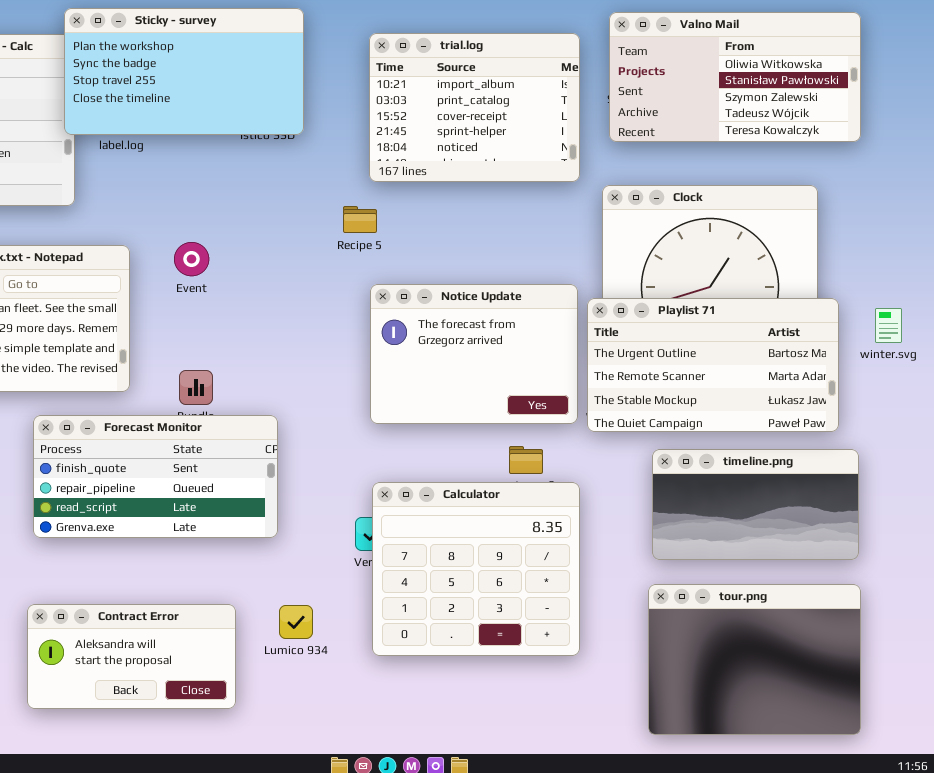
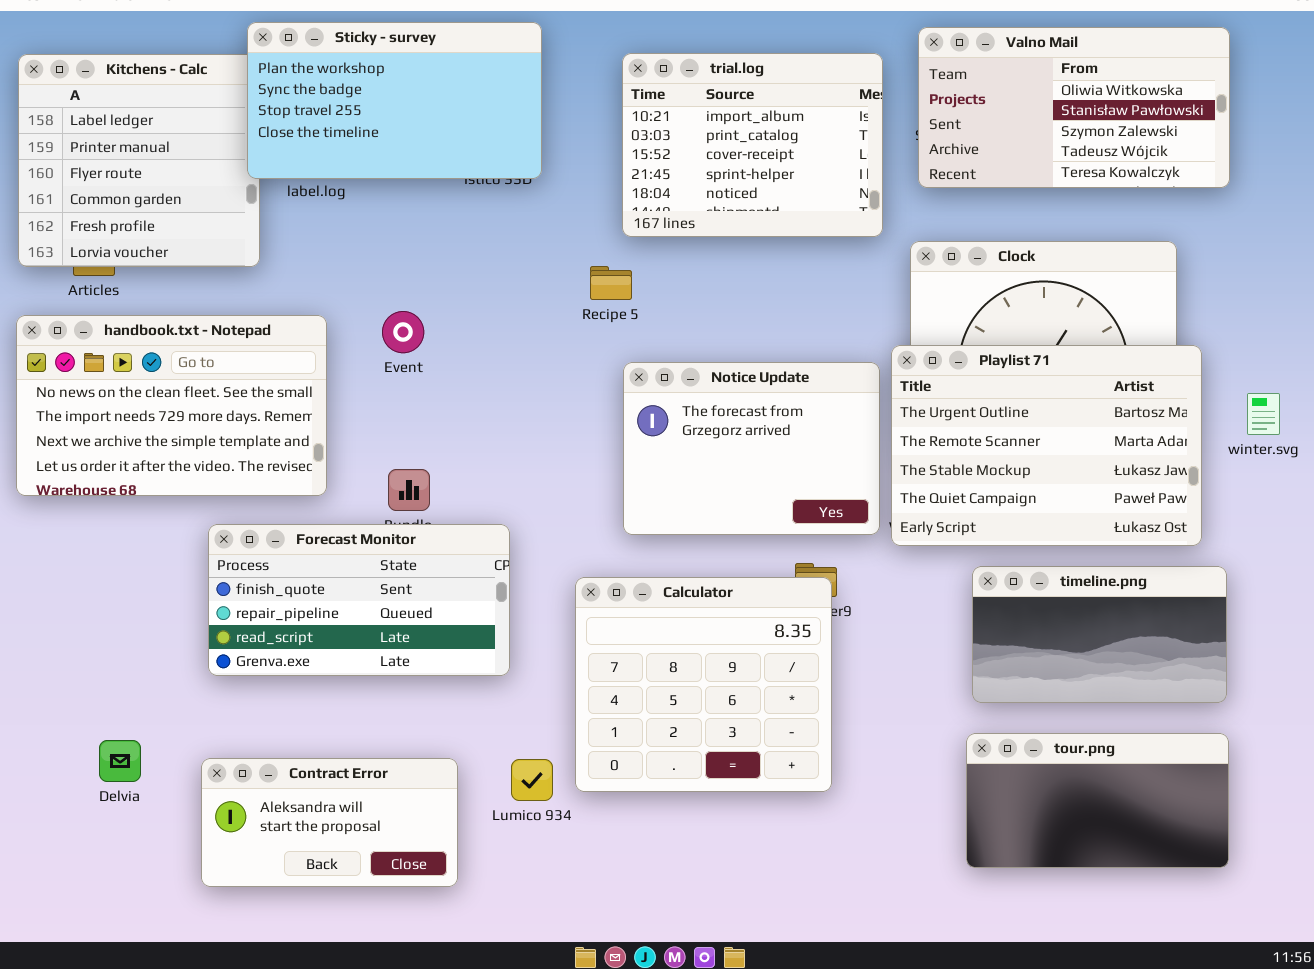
Playlist 71: [587,298,839,432] -> [891,345,1202,546], resized
Calculator: [372,482,580,656] -> [575,577,832,792], moved
tour.png: [648,584,861,735] -> [966,733,1229,868], resized

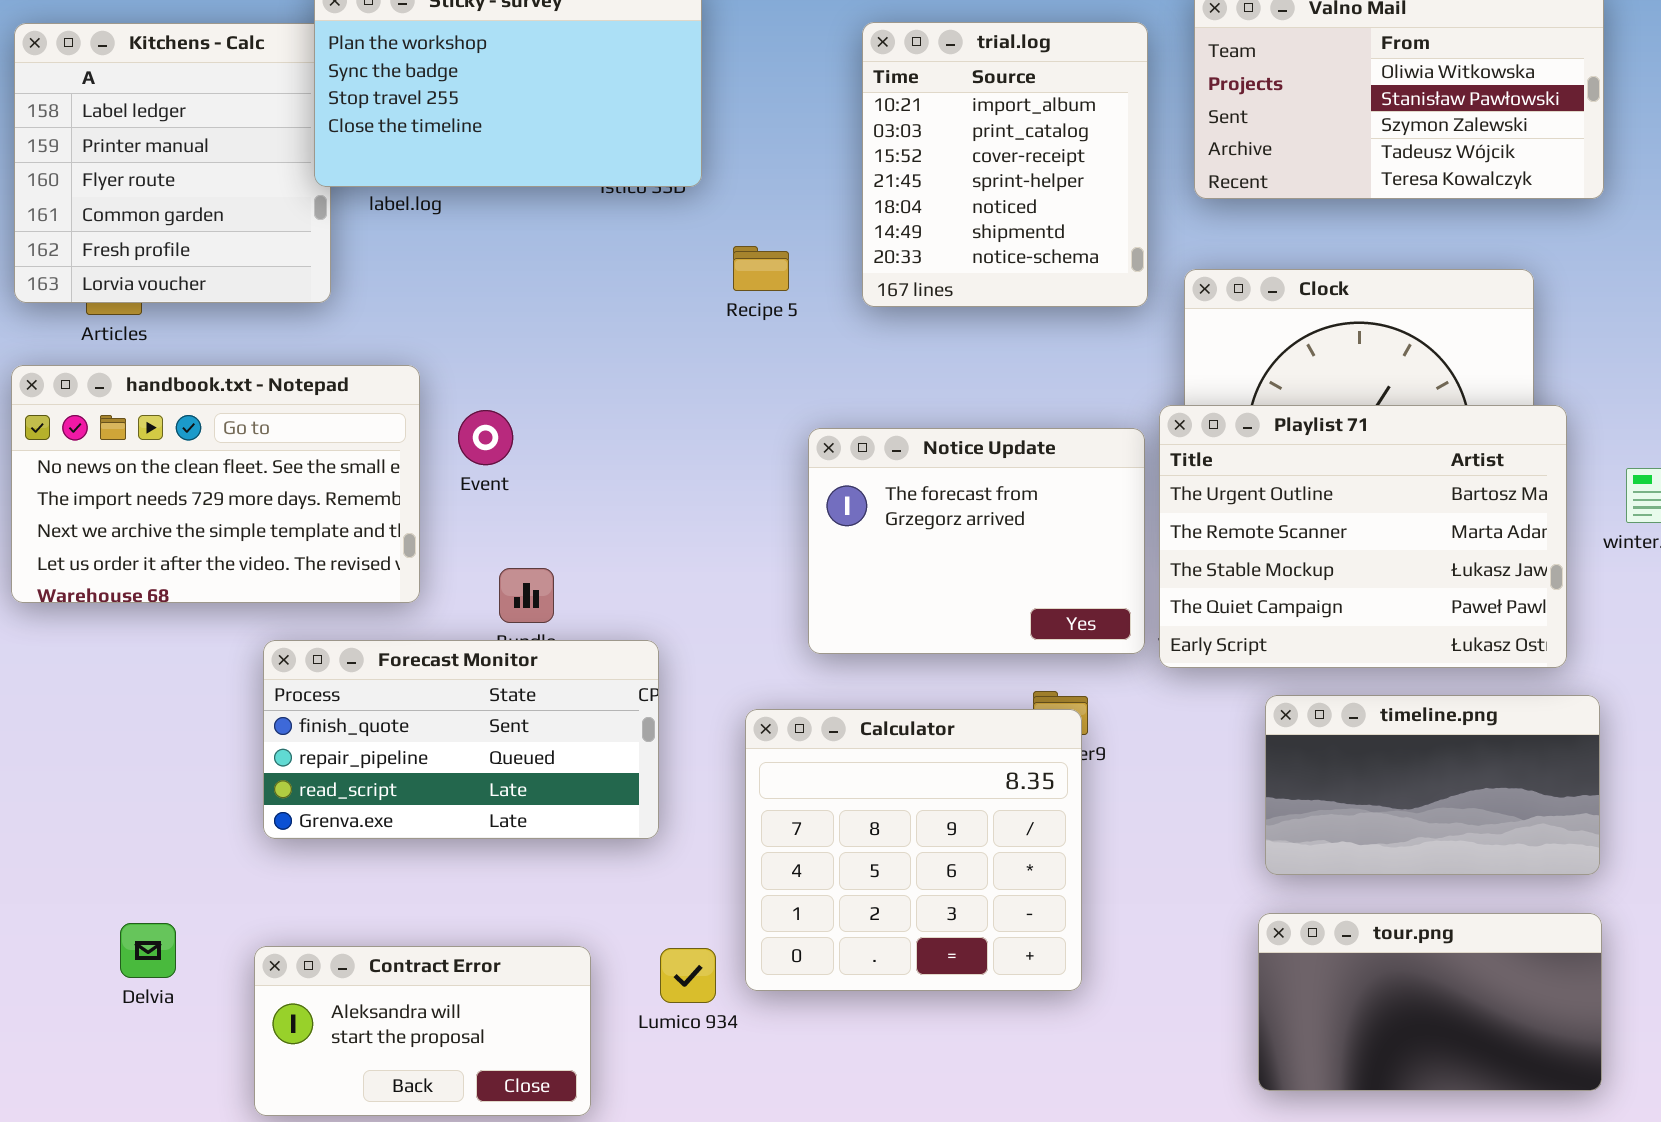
trial.log: [622,53,883,237] -> [862,22,1148,307], resized
Recipe 5: [590,266,632,300] -> [733,246,789,291], moved
Event: [382,311,424,353] -> [458,410,513,465], moved

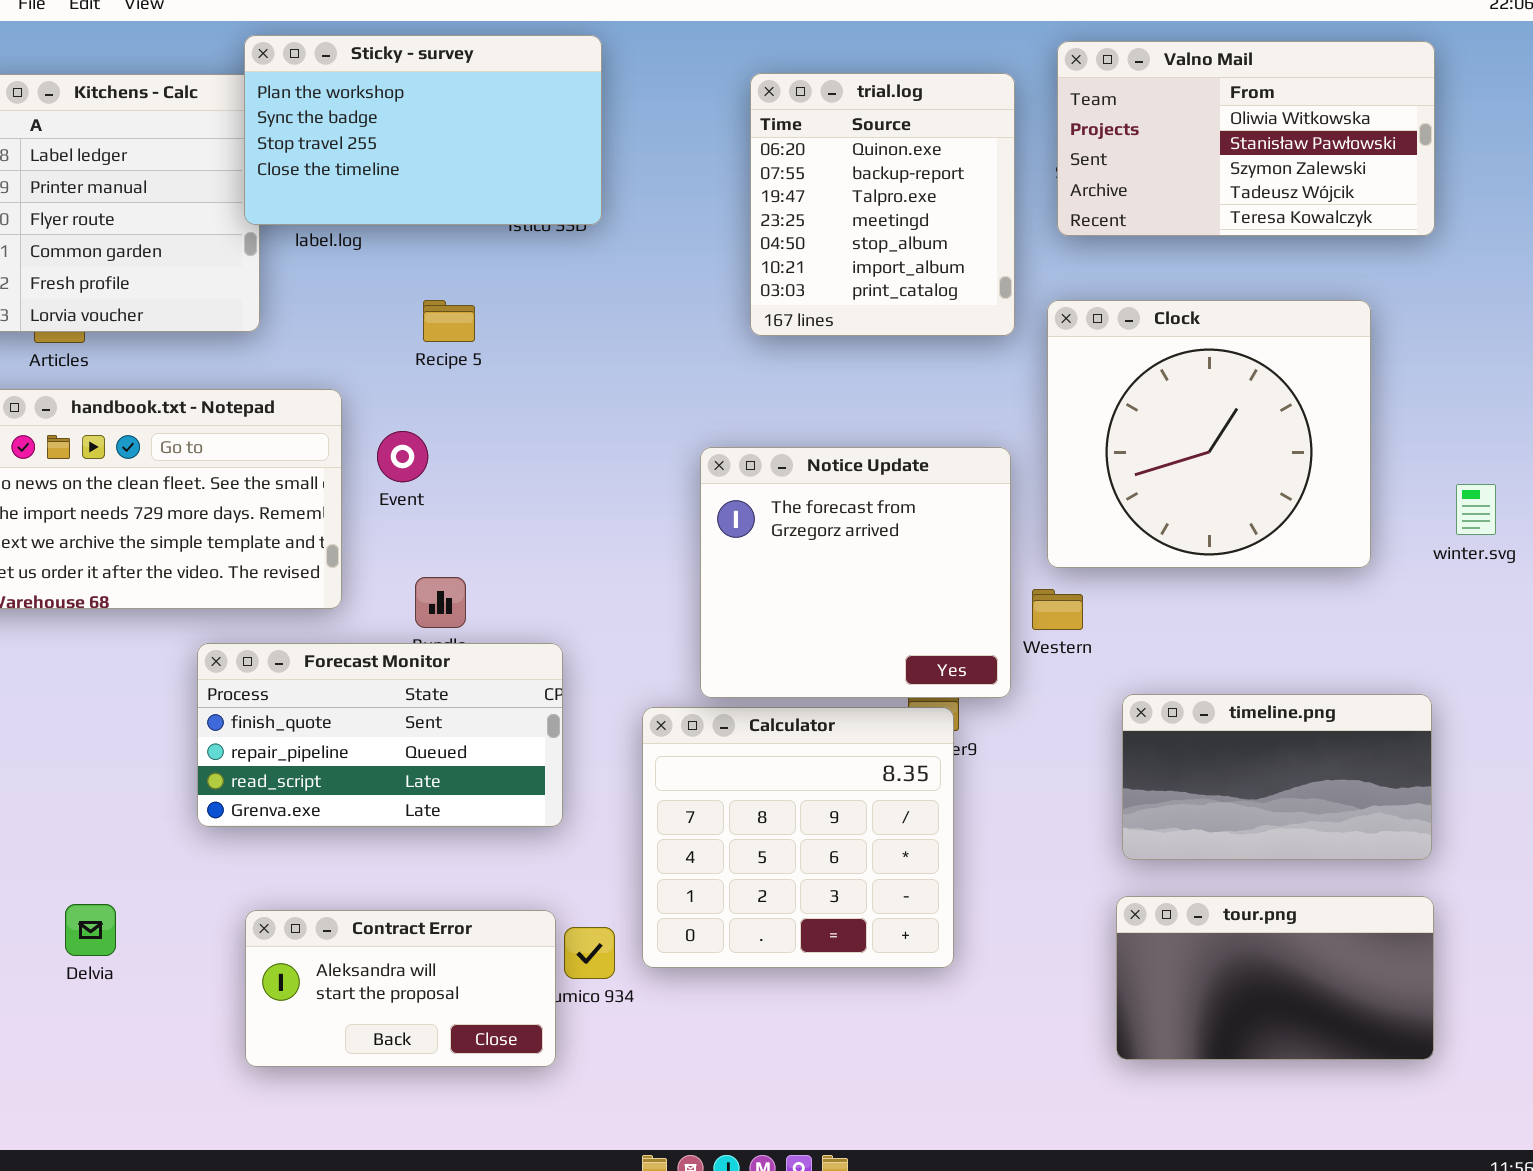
trial.log: [862,22,1148,307] -> [750,73,1015,336], scrolled up 5 rows
Recipe 5: [733,246,789,291] -> [423,300,475,342], moved
Playlist 71: [1159,405,1567,668] -> none, closed
Notice Update: [808,428,1145,654] -> [700,447,1011,698], resized
Contract Error: [254,946,591,1116] -> [245,910,556,1067], moved

